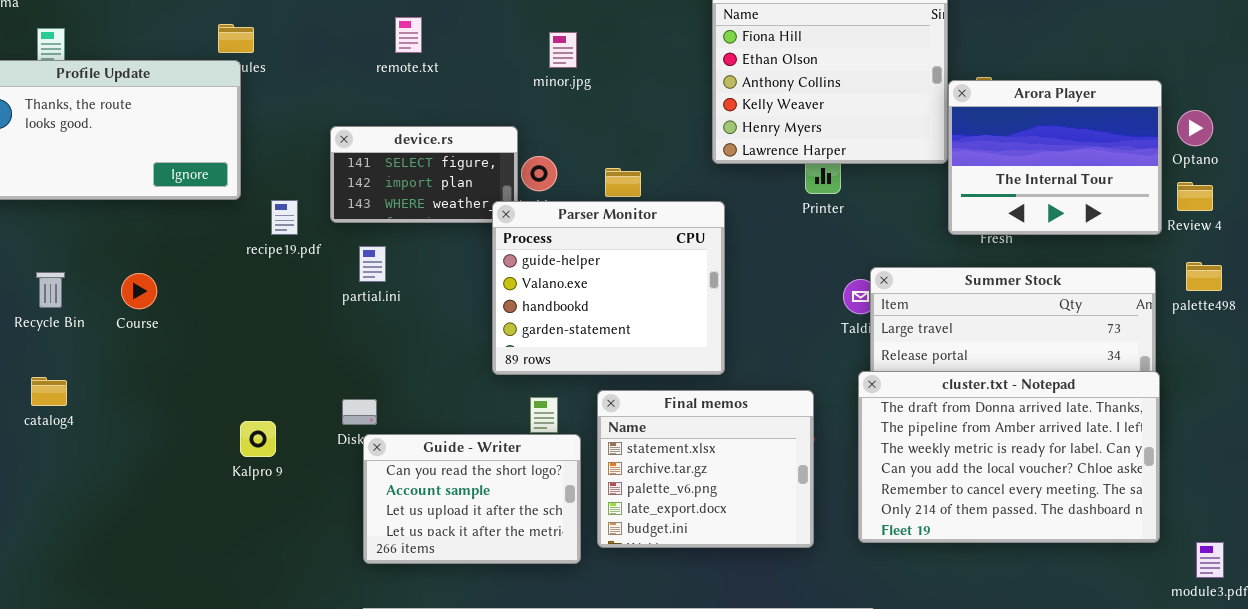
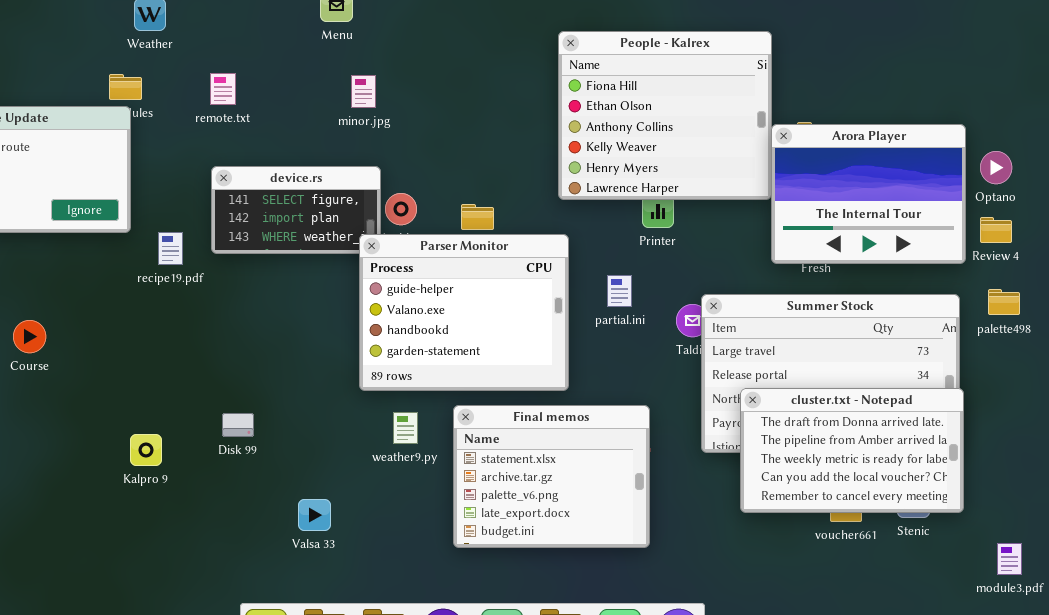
remote.txt: [395,17,422,53] -> [210,73,236,105], moved
minor.jpg: [549,32,577,68] -> [351,75,376,108], moved
partial.ini: [359,246,386,282] -> [607,275,632,307], moved
Course: [121,273,157,309] -> [13,320,46,353], moved
cluster.txt - Notepad: [858,371,1160,543] -> [740,388,964,513], resized
Guide - Writer: [363,434,581,564] -> none, closed

